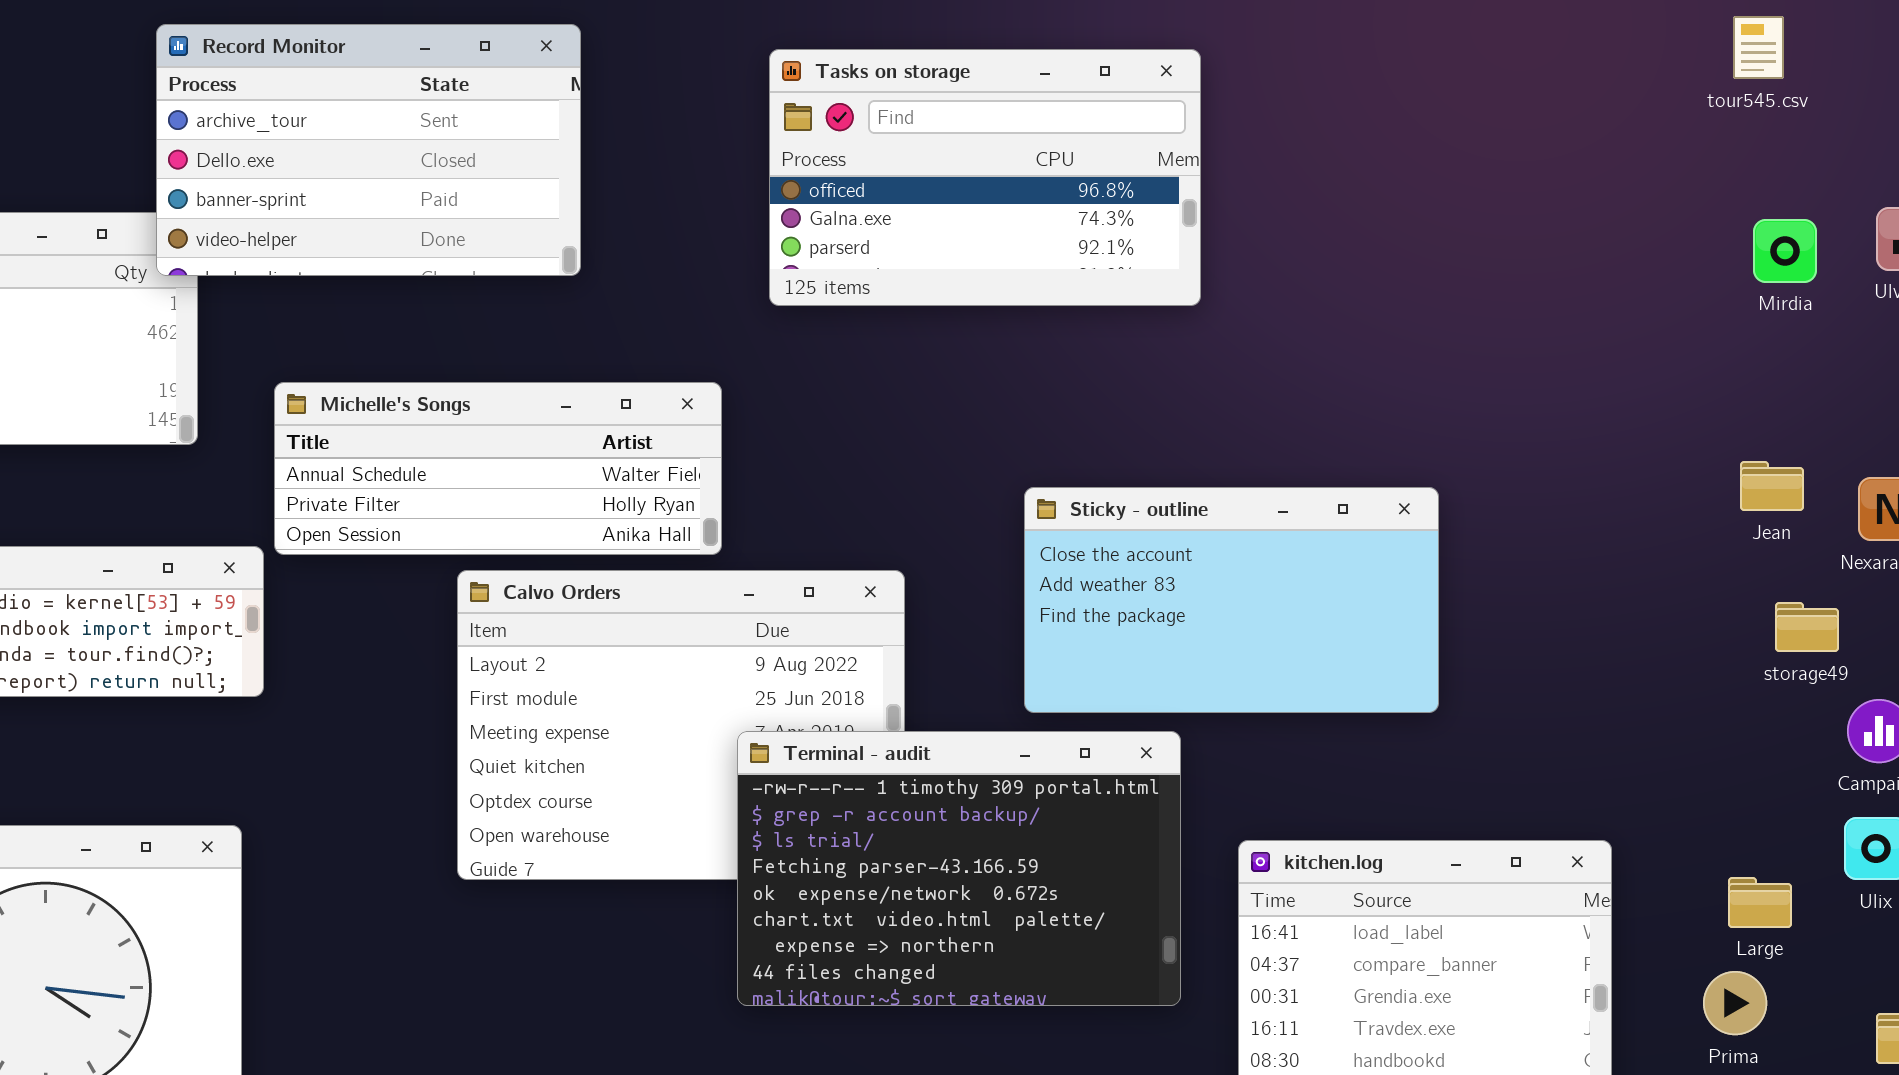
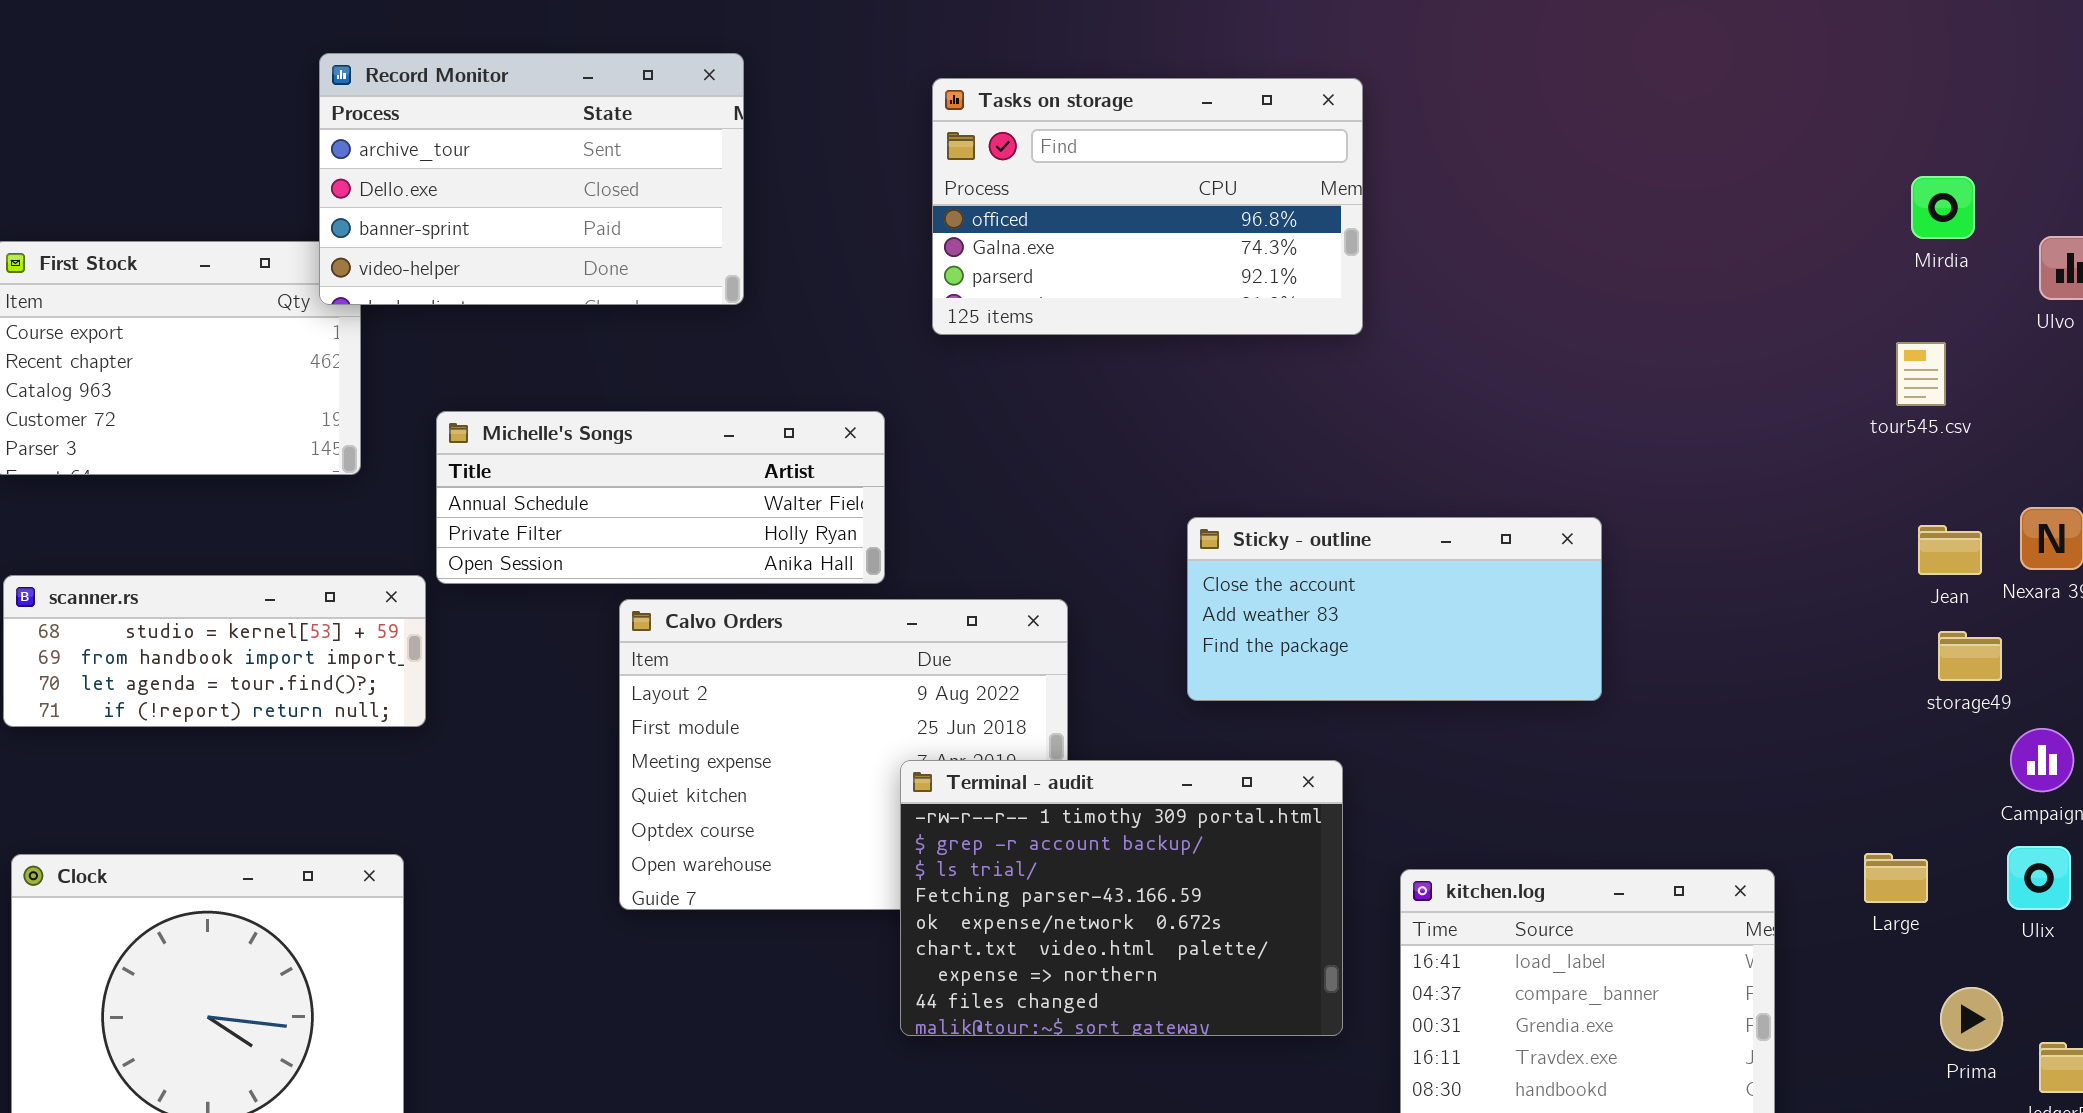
tour545.csv: [1733,16,1784,79] -> [1896,342,1946,406], moved
Mirdia: [1753,219,1817,283] -> [1911,176,1975,239], moved
Jean: [1740,461,1804,511] -> [1918,525,1982,575], moved
Sticky - outline: [1024,487,1439,713] -> [1187,517,1602,701], resized
Large: [1728,877,1792,928] -> [1864,853,1928,903], moved
Prima: [1703,971,1767,1035] -> [1940,987,2003,1051], moved

